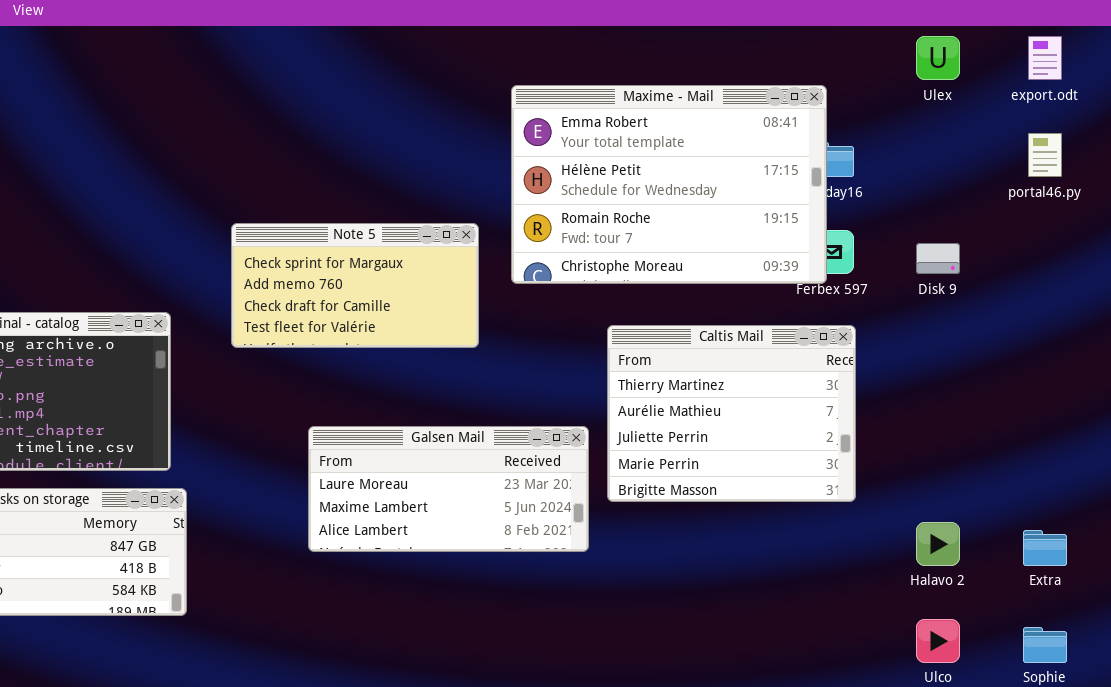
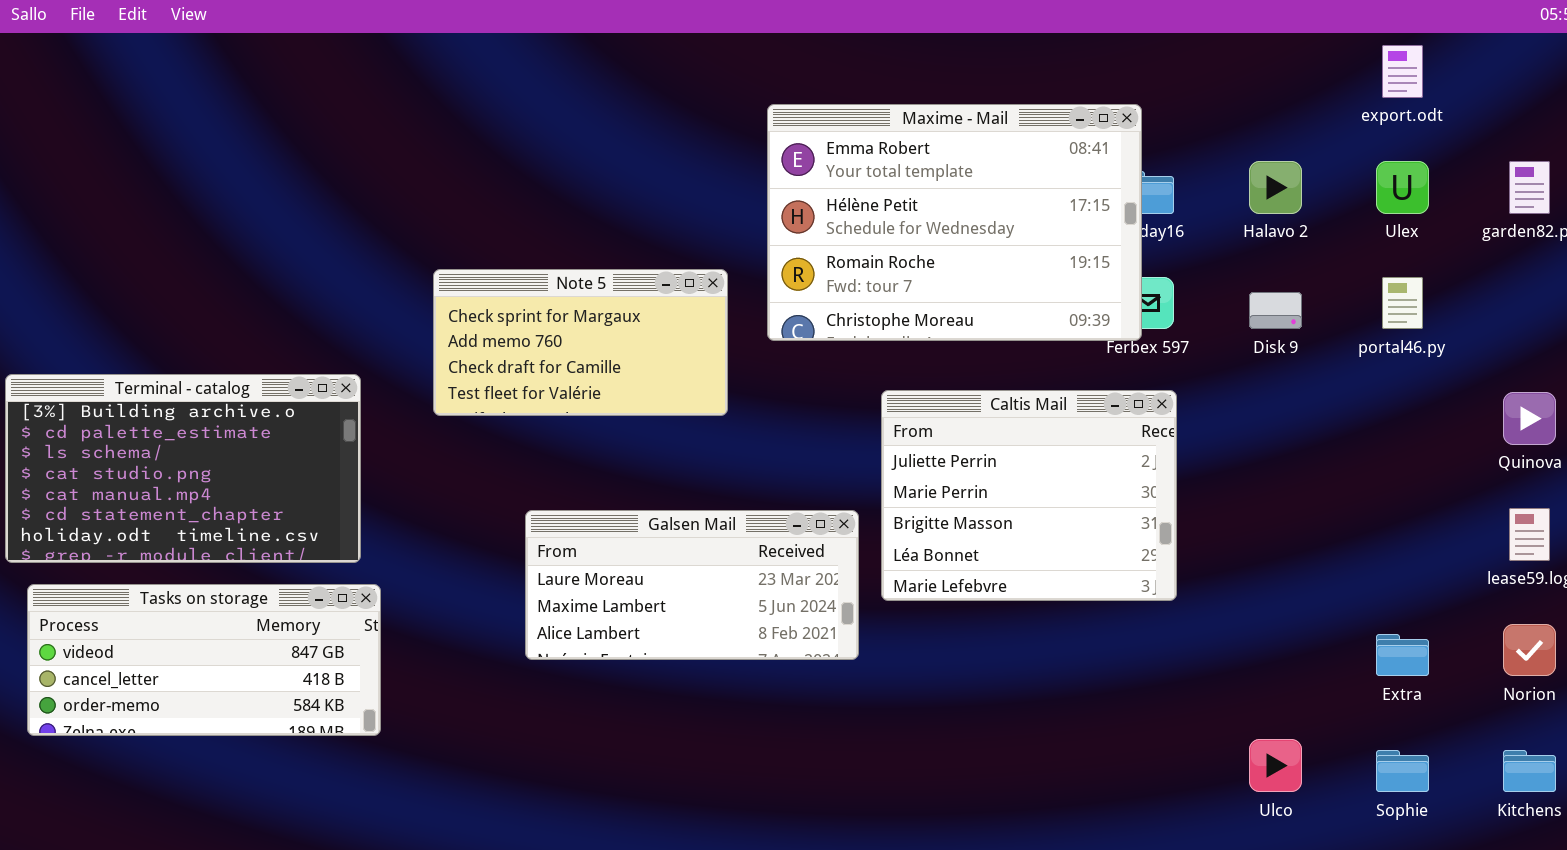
Ulex: [916,36,960,80] -> [1376,161,1429,214], moved
portal46.py: [1028,133,1062,177] -> [1382,277,1423,329], moved
Caltis Mail: [607,325,856,502] -> [881,390,1177,601], scrolled down 2 rows
Halavo 2: [916,522,960,566] -> [1249,161,1302,214], moved

